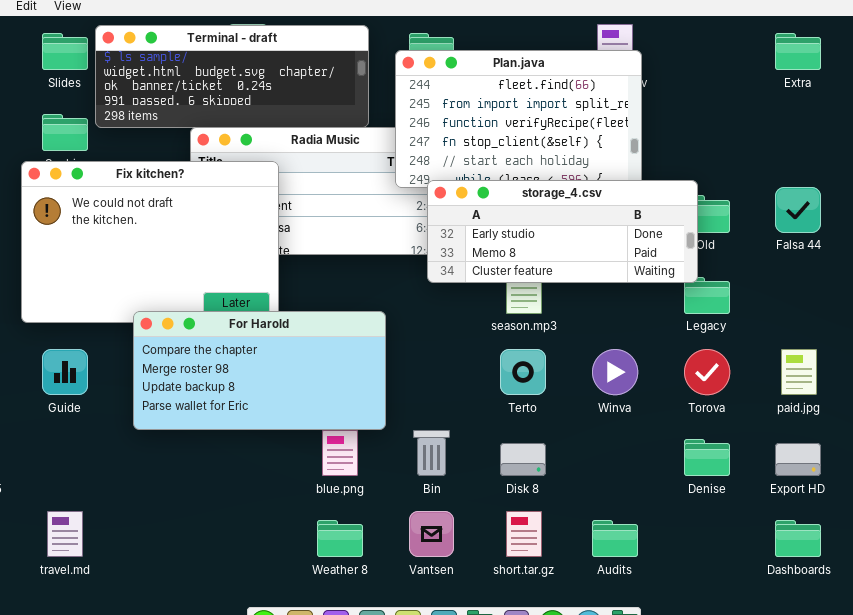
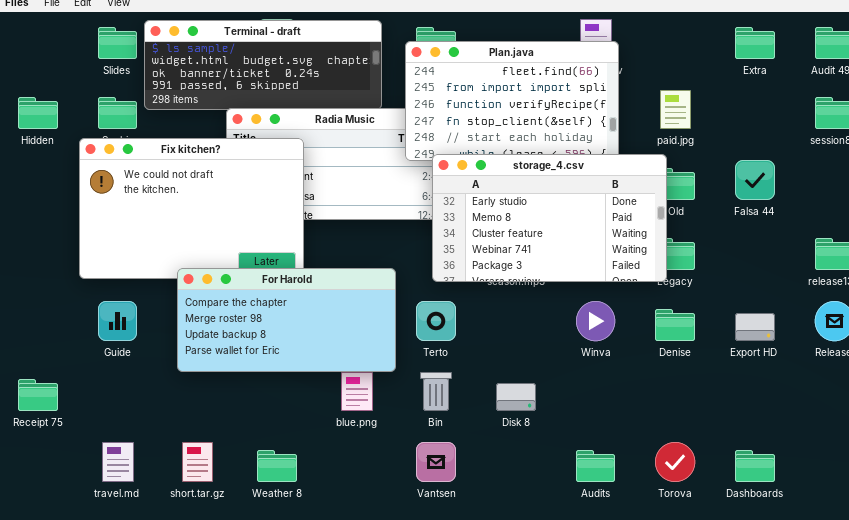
storage_4.csv: [427,180,698,283] -> [432,154,667,282], resized
Terto: [500,349,546,395] -> [416,301,456,341], moved
Torova: [684,349,730,395] -> [655,442,695,482], moved
paid.jpg: [781,349,817,395] -> [660,90,691,129], moved
Denise: [684,439,730,476] -> [655,309,695,341], moved
Export HD: [775,443,821,476] -> [735,313,775,341], moved
short.tar.gz: [506,511,542,557] -> [182,442,213,482], moved
Weather 8: [317,520,363,557] -> [257,450,297,482], moved

